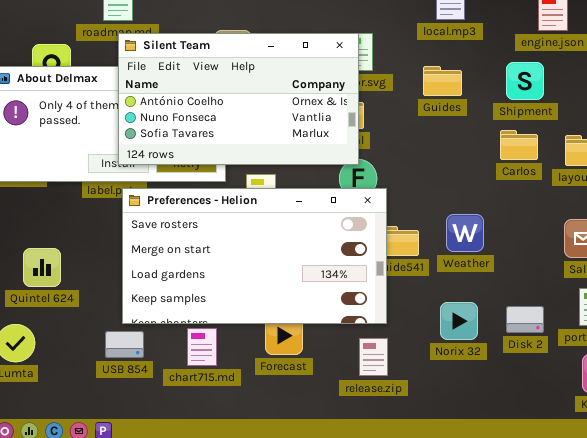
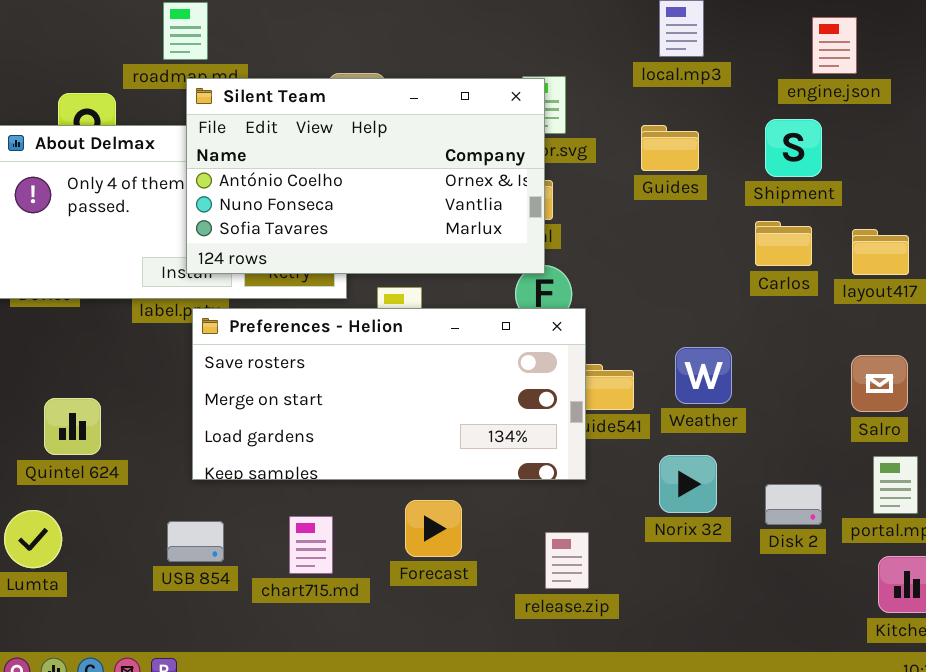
Preferences - Helion: [122,188,387,324] -> [192,308,586,480], resized
Norix 32: [440,302,478,340] -> [659,455,717,513], moved

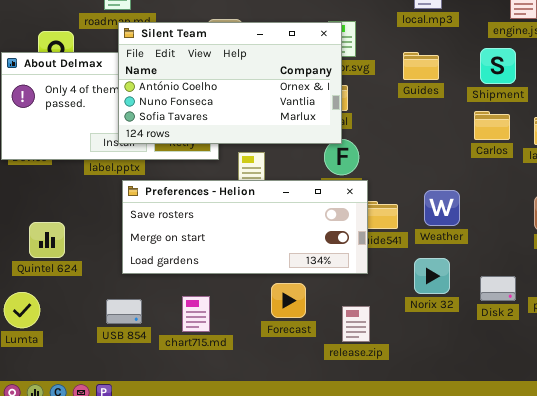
Preferences - Helion: [192,308,586,480] -> [122,180,368,274], resized
Forecast: [405,500,462,557] -> [271,283,306,318], moved

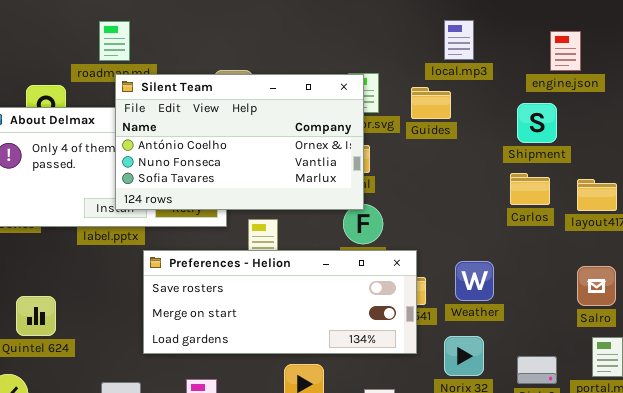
Guides: [403,52,439,80] -> [411,87,451,119], moved
Preferences - Helion: [122,180,368,274] -> [143,250,417,354], moved

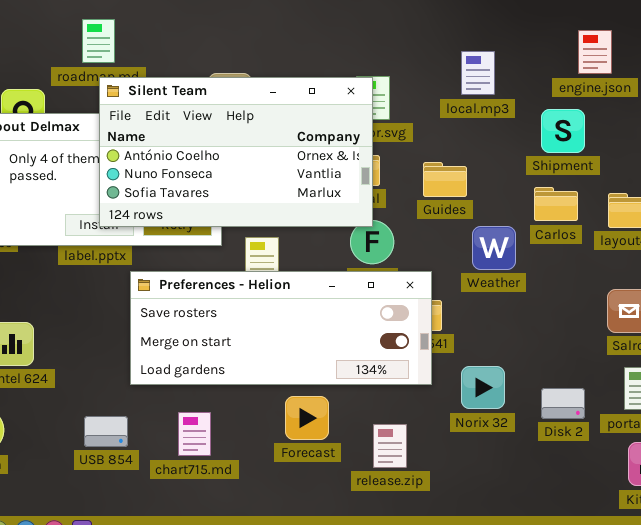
local.mp3: [444,20,474,60] -> [461,51,495,95], moved
Guides: [411,87,451,119] -> [423,162,467,197], moved
Weather: [455,261,494,301] -> [472,226,516,270], moved

